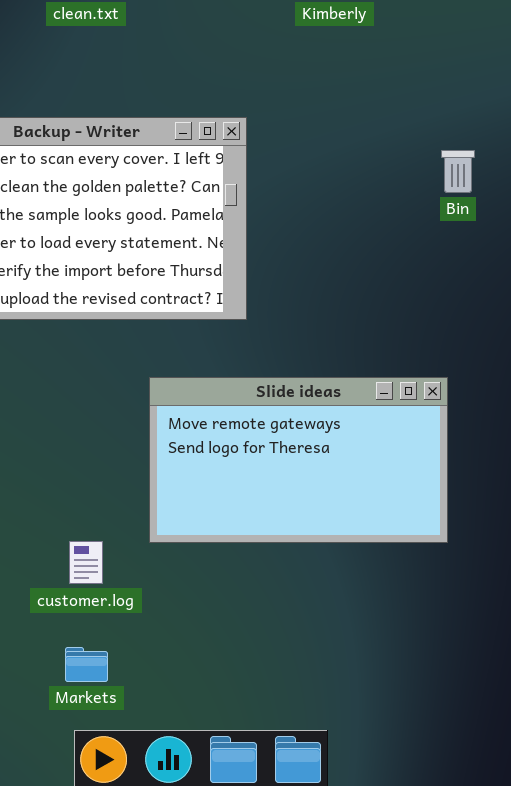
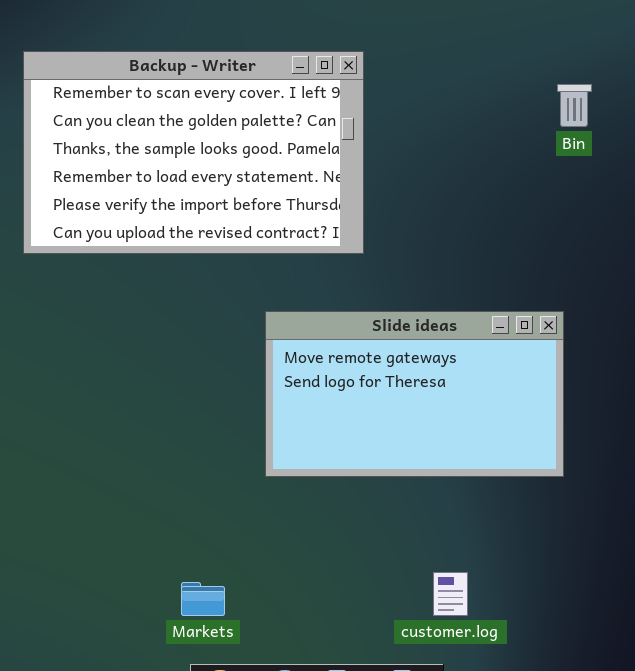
customer.log: [69,541,103,584] -> [433,572,468,616], moved

